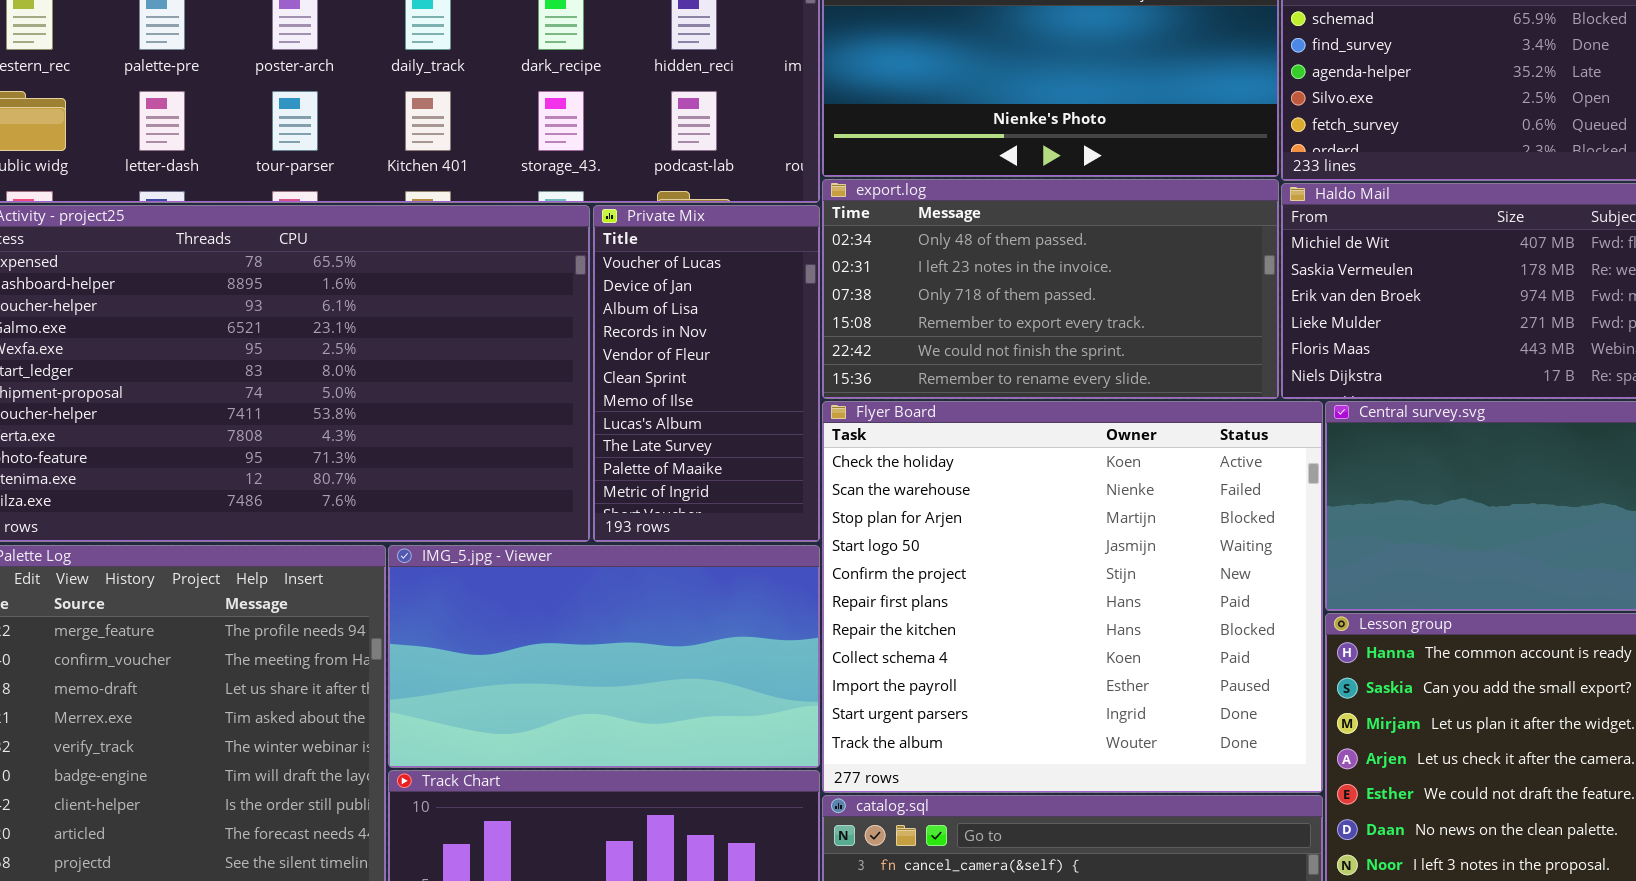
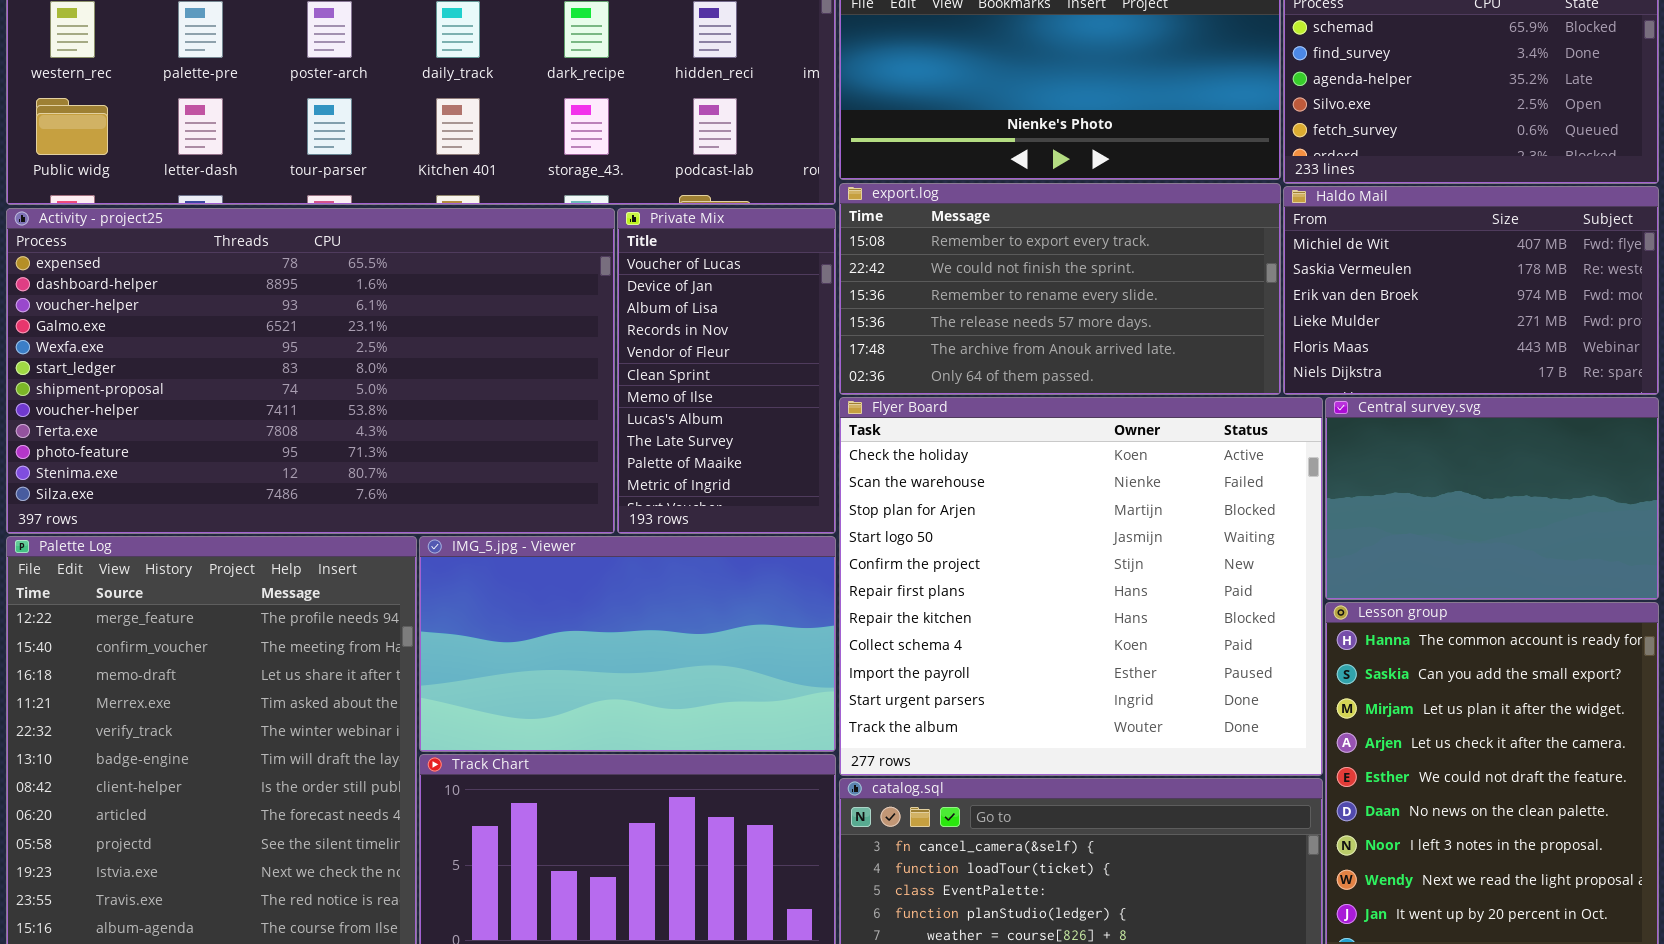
export.log: [822,179,1279,399] -> [839,183,1281,395], scrolled down 3 rows

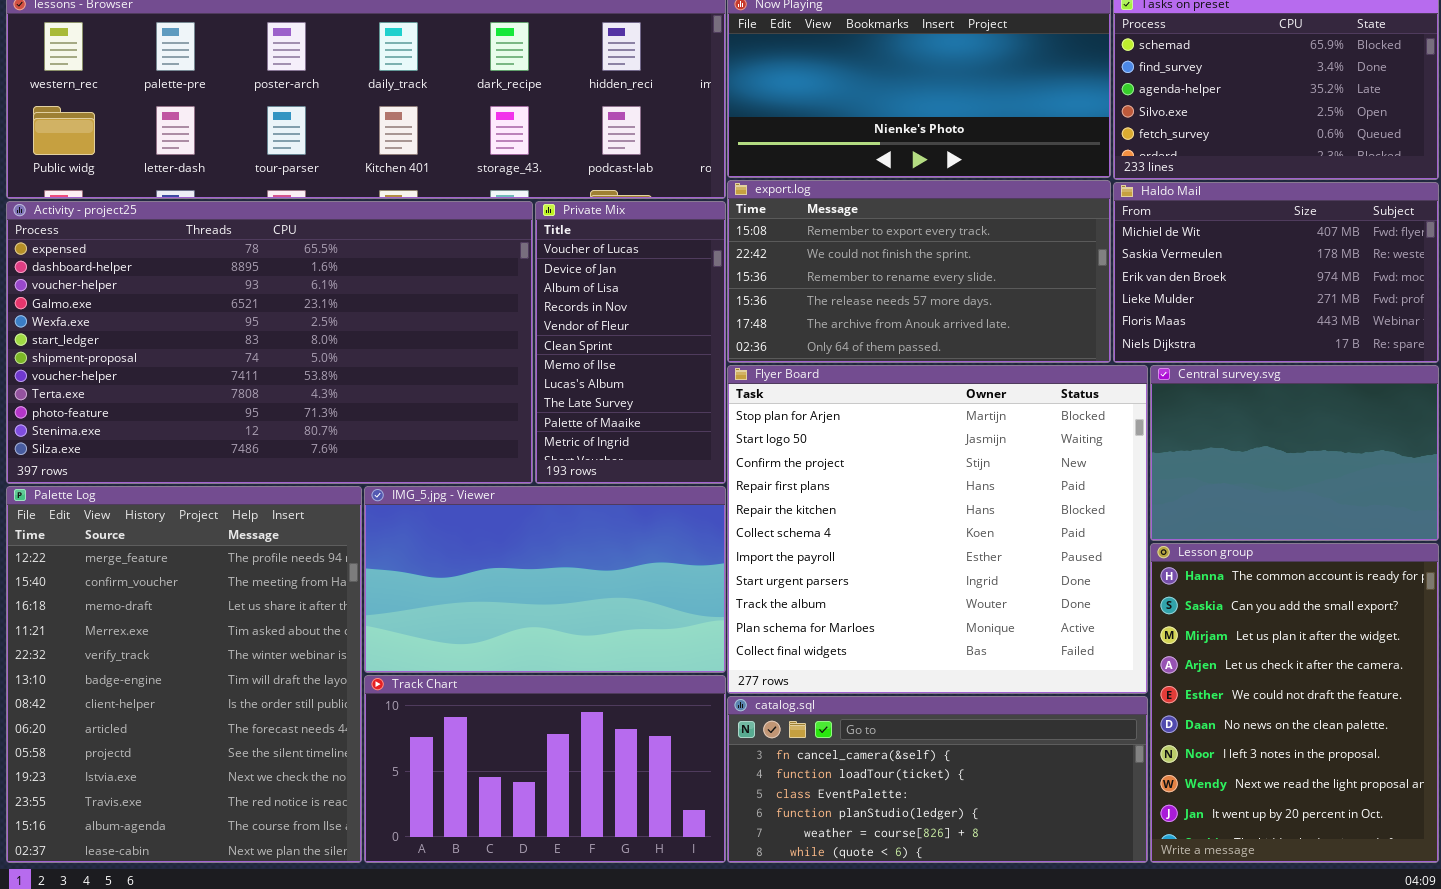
Flyer Board: [839,397,1323,776] -> [727,365,1148,694], scrolled down 2 rows

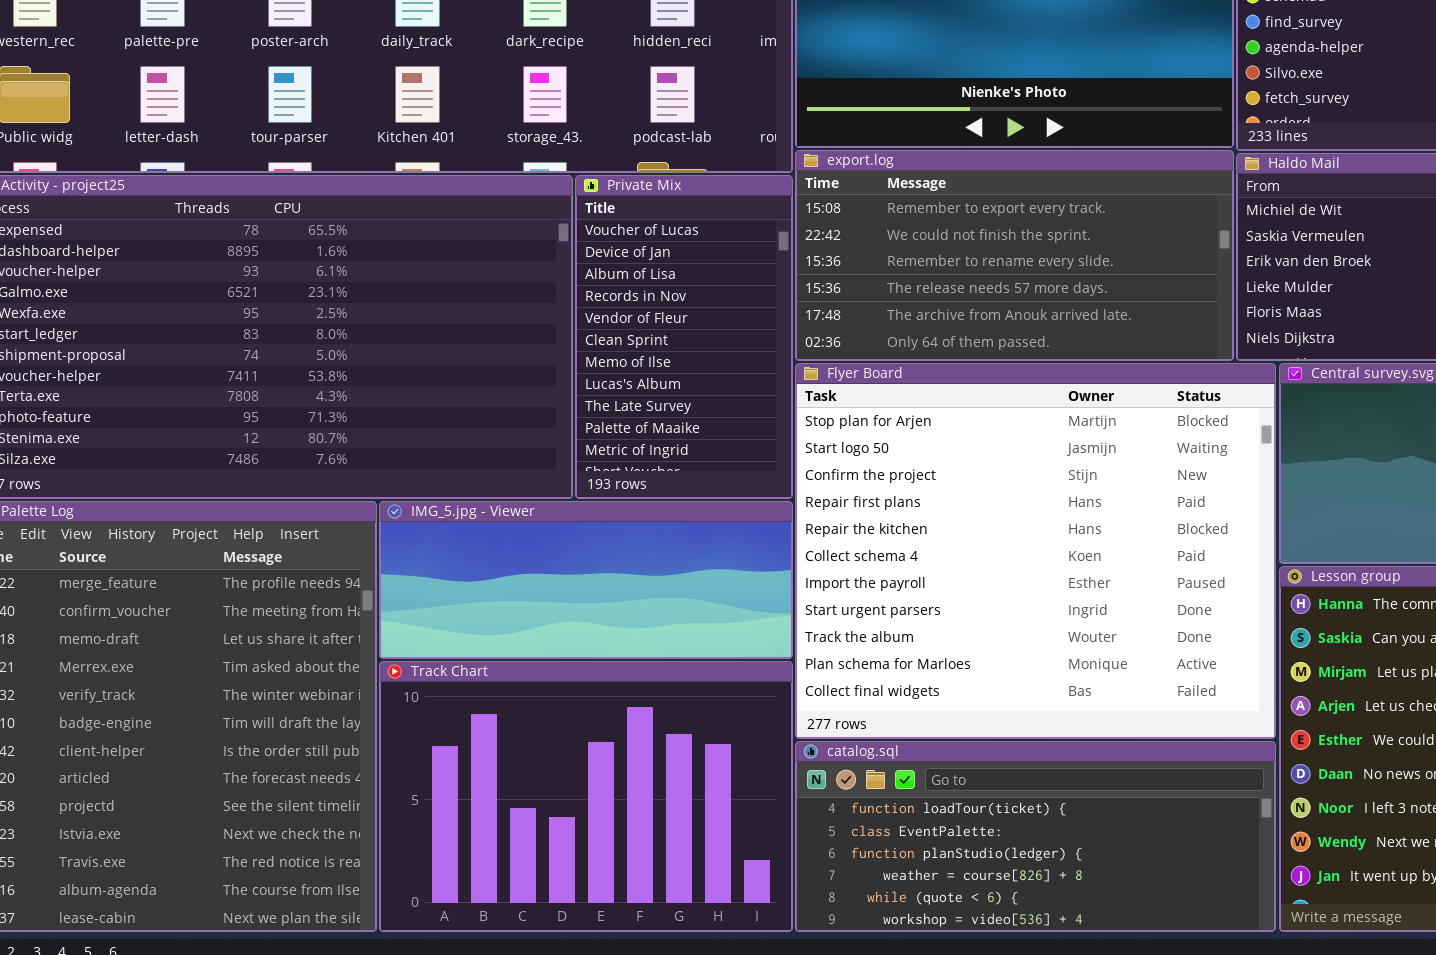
IMG_5.jpg - Viewer: [364,486,726,673] -> [379,501,793,659], resized
Track Chart: [364,675,726,863] -> [379,661,793,932], resized
catalog.sql: [727,696,1148,863] -> [795,741,1276,932], scrolled down 1 row

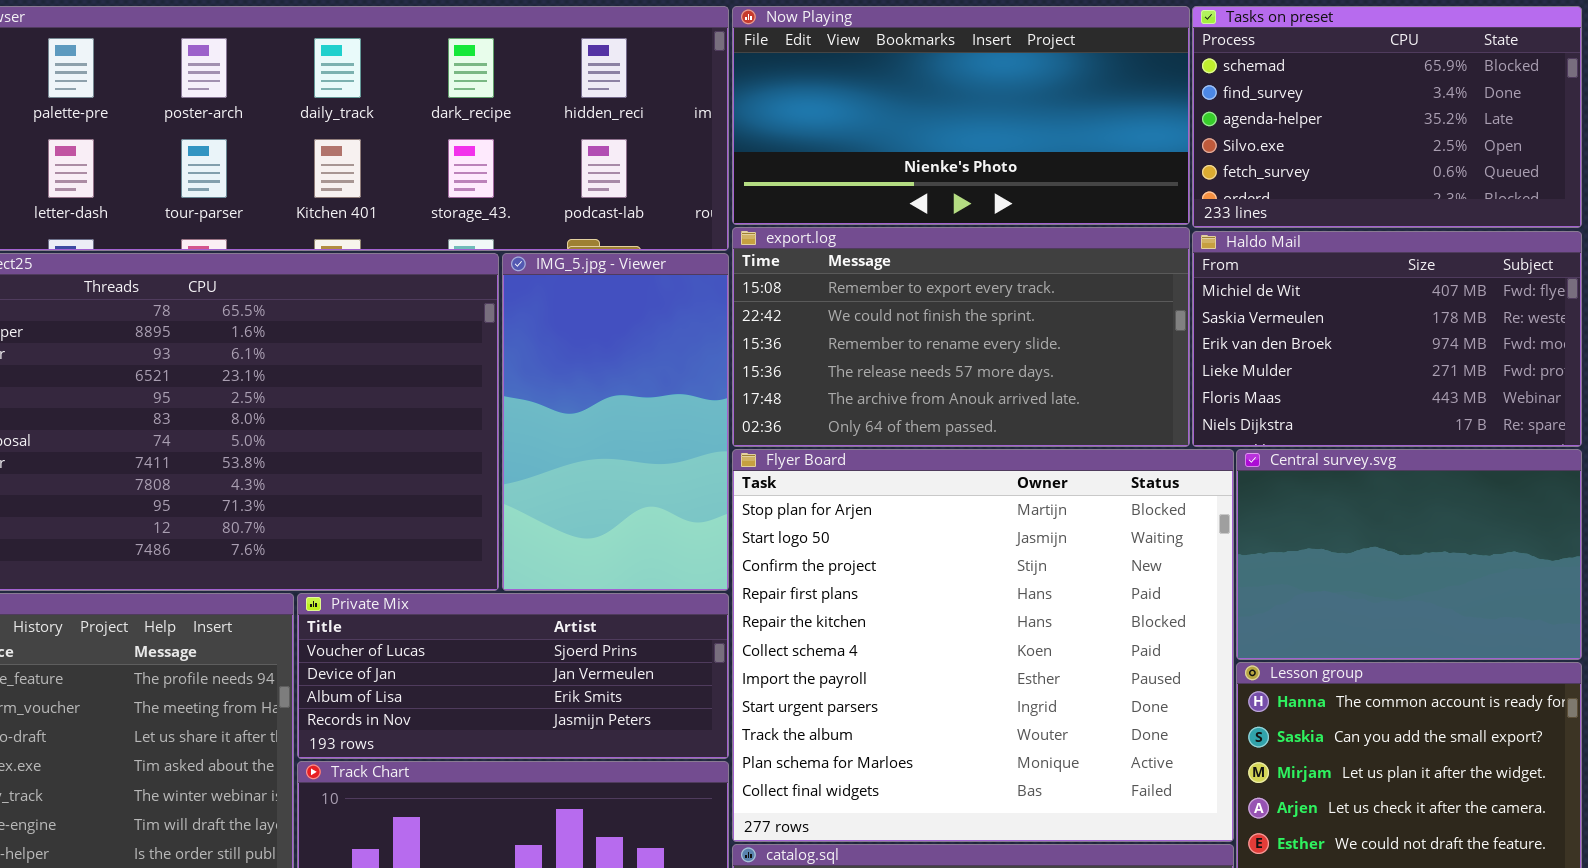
Private Mix: [575,175,793,499] -> [297,593,729,759], moved, resized
IMG_5.jpg - Viewer: [379,501,793,659] -> [502,253,729,591], moved, resized

